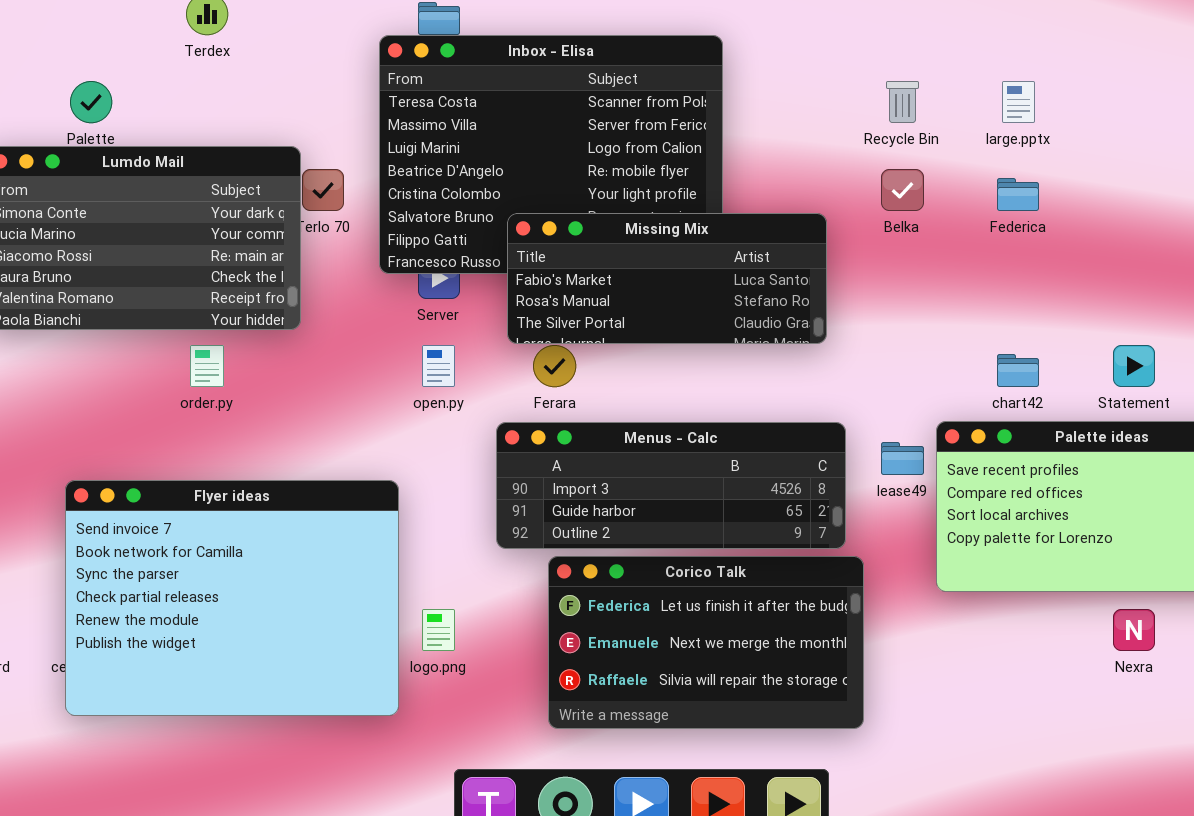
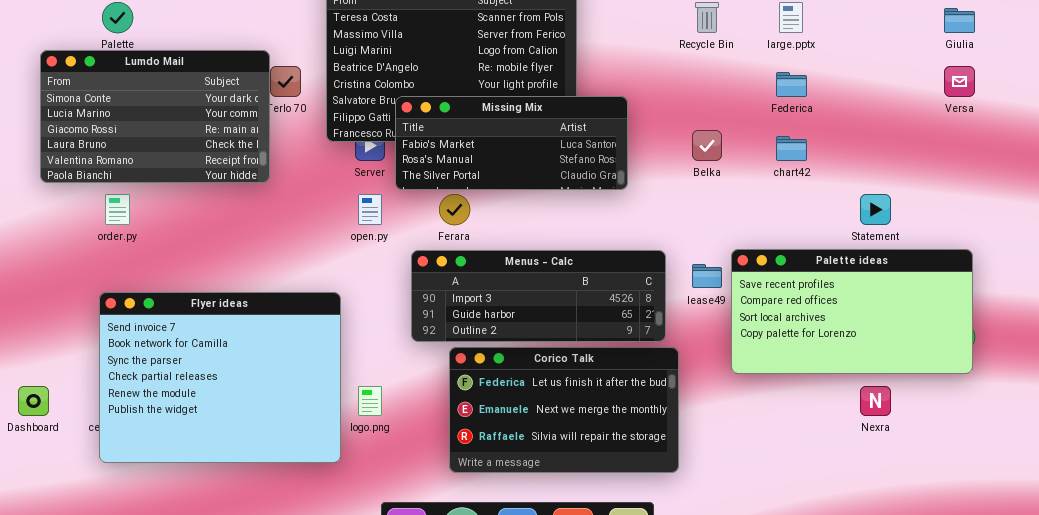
Belka: [881,169,924,211] -> [692,130,722,161], moved
Missing Mix: [507,213,827,344] -> [395,96,628,190], moved
order.py: [190,345,224,387] -> [105,194,130,225], moved
chart42: [997,354,1039,387] -> [776,136,807,161], moved

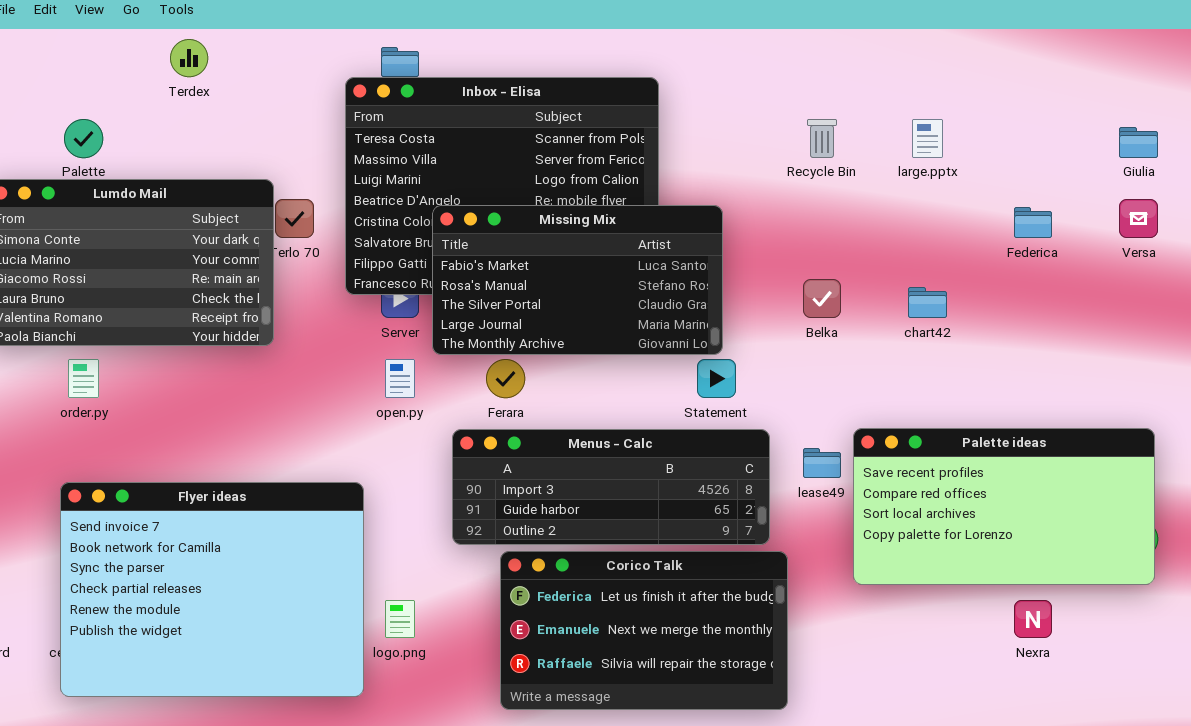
Federica: [776,72,807,97] -> [1014,207,1052,238], moved
Missing Mix: [395,96,628,190] -> [432,205,723,355], resized
Statement: [860,194,891,225] -> [697,359,736,398], moved

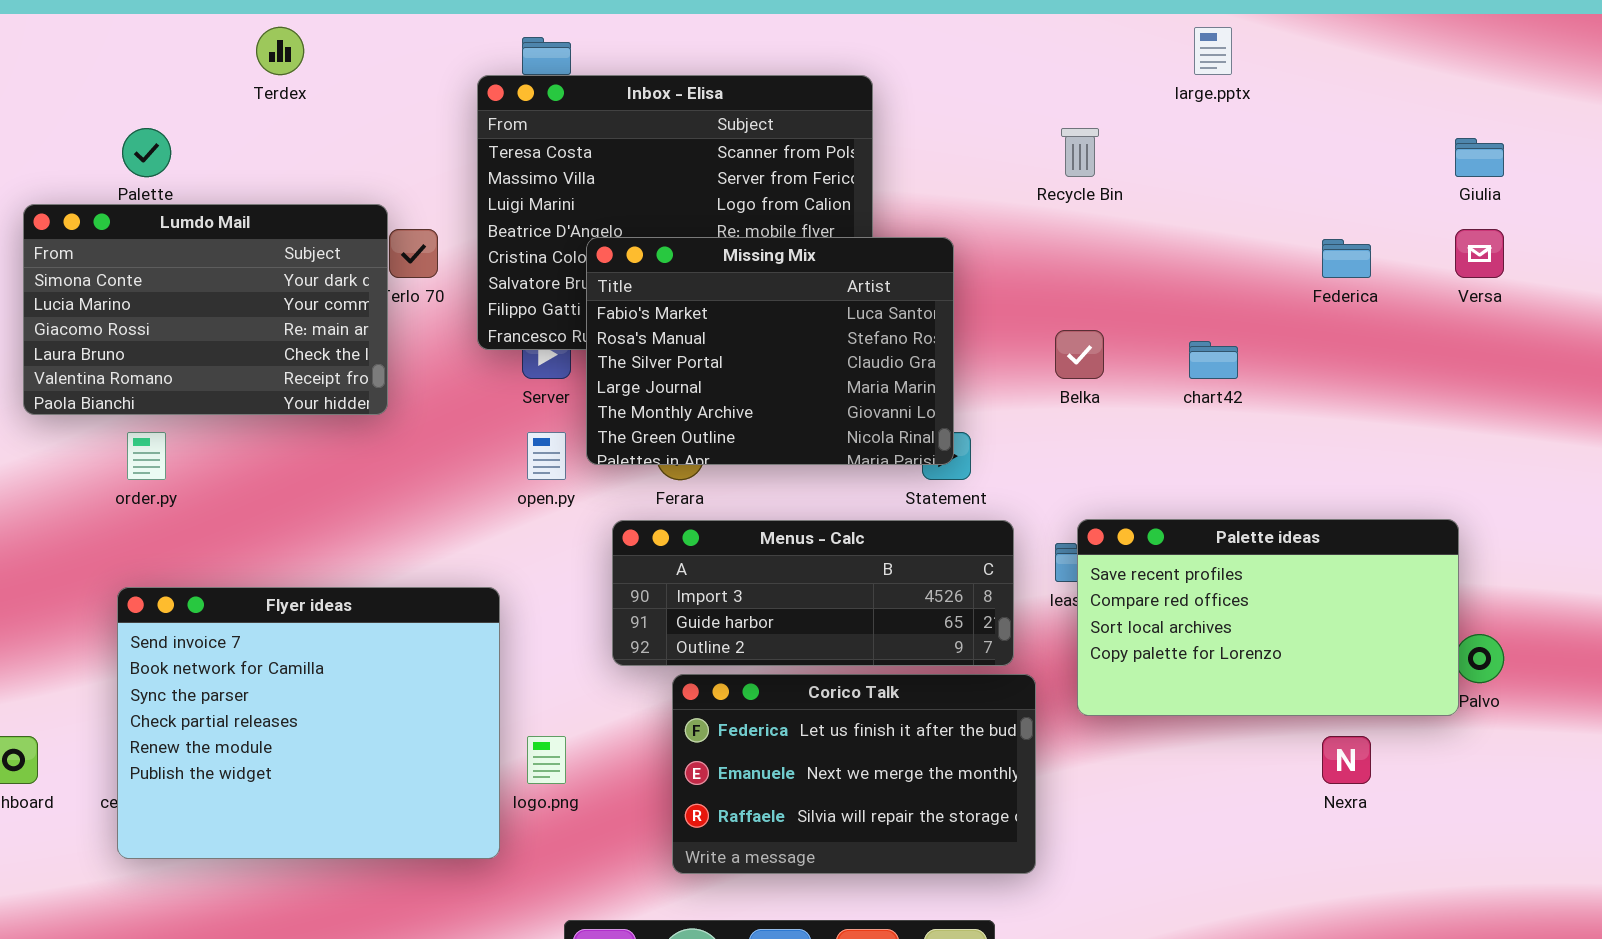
large.pptx: [912,119,943,158] -> [1194,27,1232,75], moved
Missing Mix: [432,205,723,355] -> [586,237,954,465], resized
Palette ideas: [853,428,1155,585] -> [1077,519,1459,716], moved

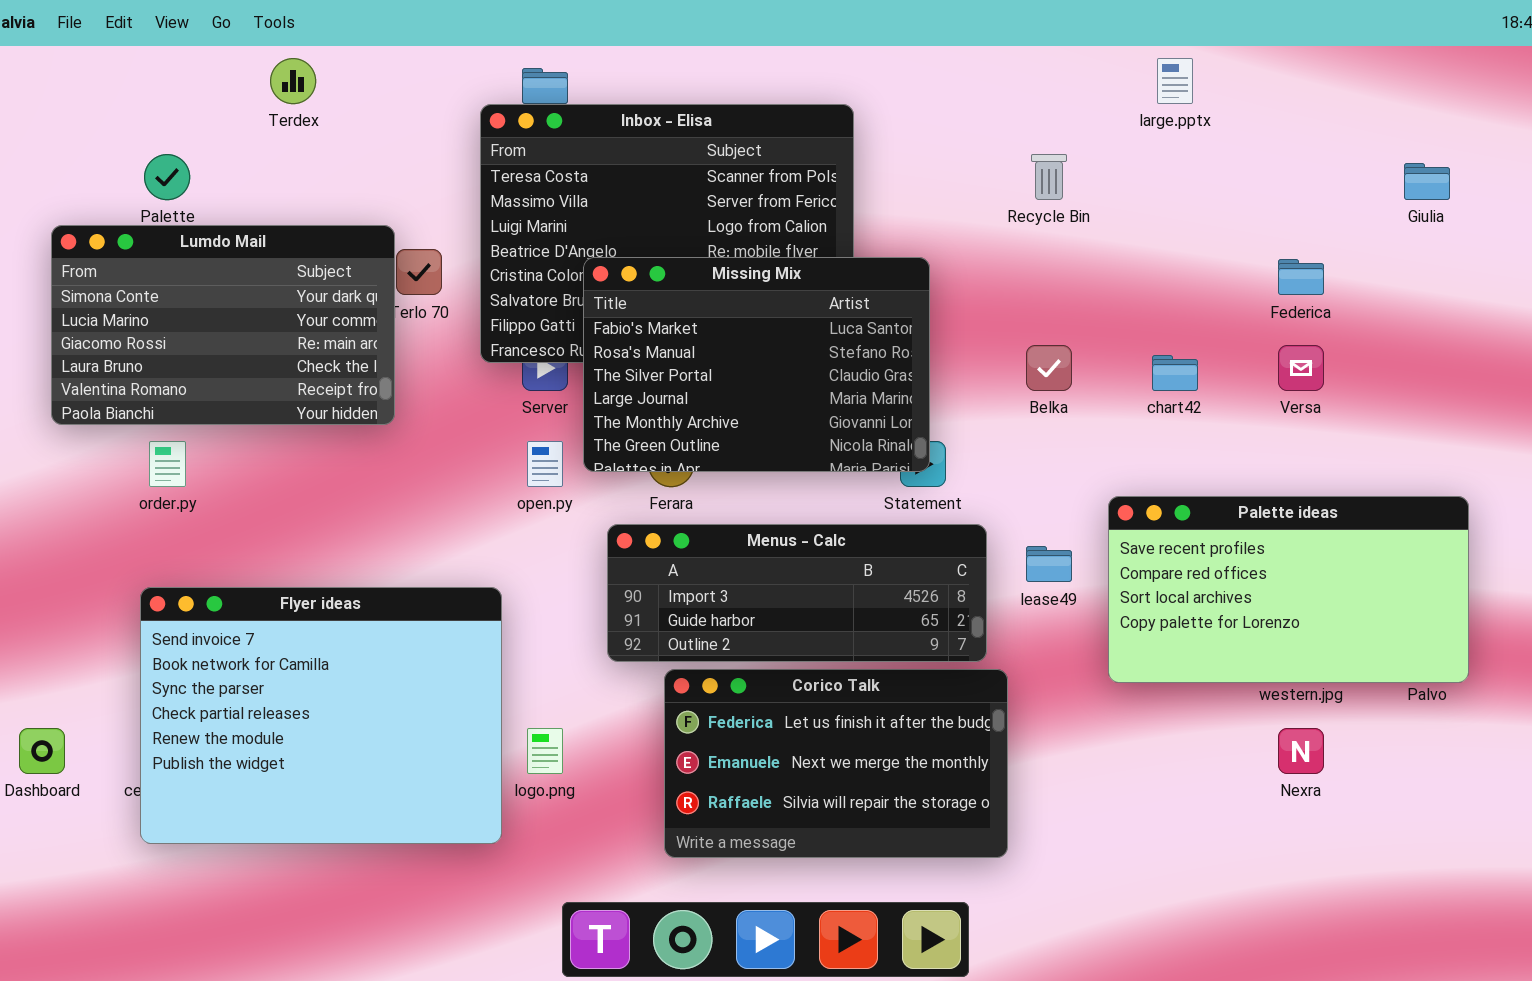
Versa: [1455,229,1504,278] -> [1278,345,1324,391], moved
Palette ideas: [1077,519,1459,716] -> [1108,496,1469,683], moved

